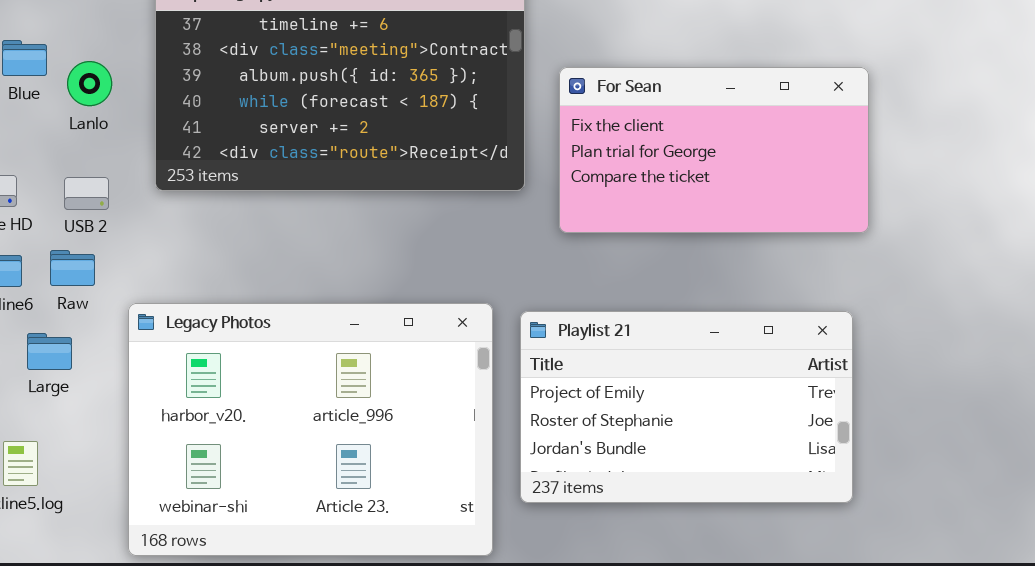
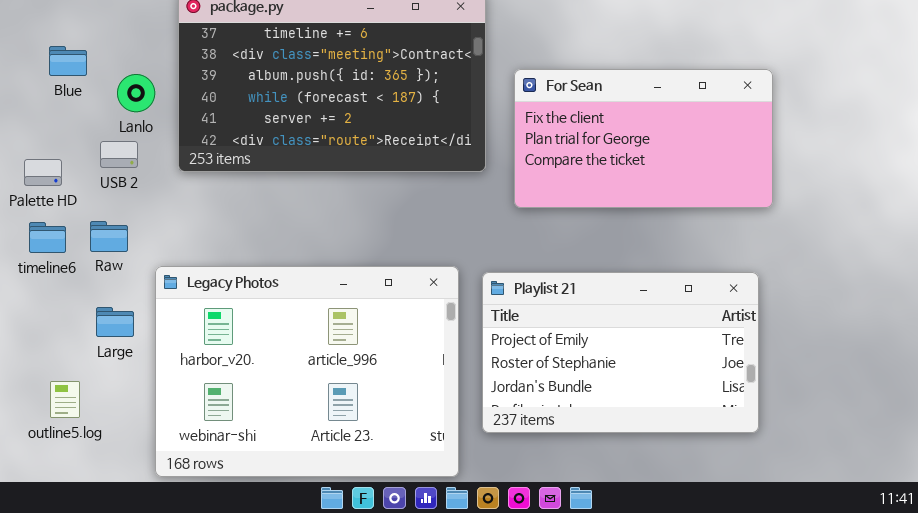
Lanlo: [67,61,112,106] -> [117,74,155,112], moved
USB 2: [64,177,109,210] -> [100,141,138,168], moved
Large: [27,333,72,370] -> [96,307,134,337], moved

